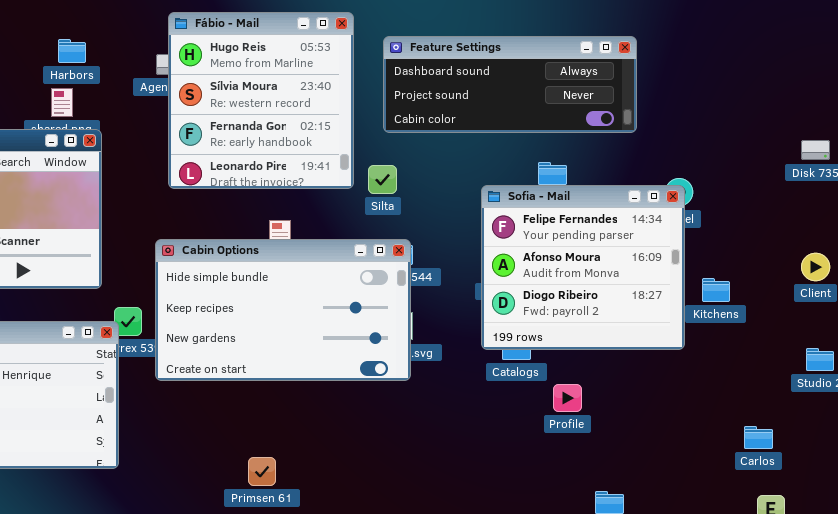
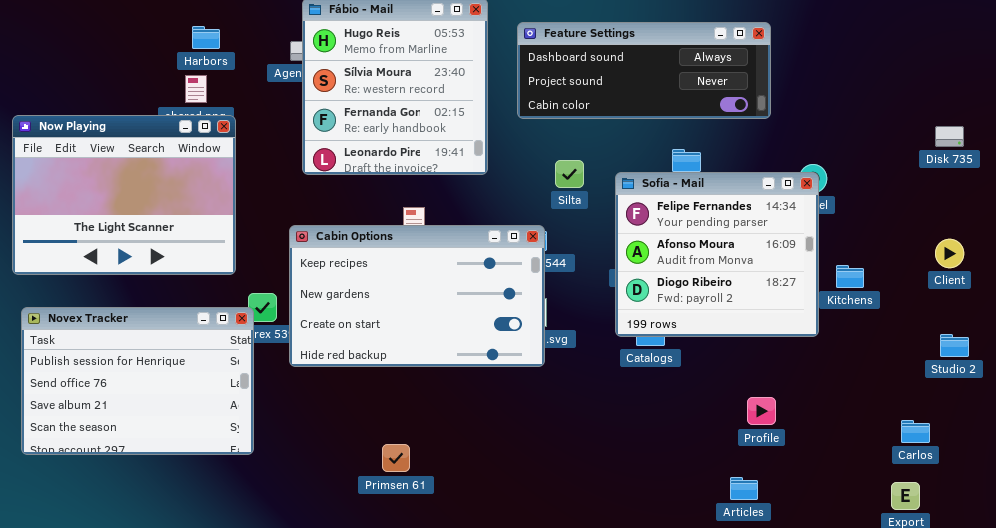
Silta: [368,165,397,194] -> [555,160,584,188], moved
Cabin Options: [155,239,411,381] -> [289,225,545,367], scrolled down 1 row
Profile: [553,384,582,412] -> [747,397,776,425], moved
Carlos: [744,426,773,449] -> [901,420,930,443], moved

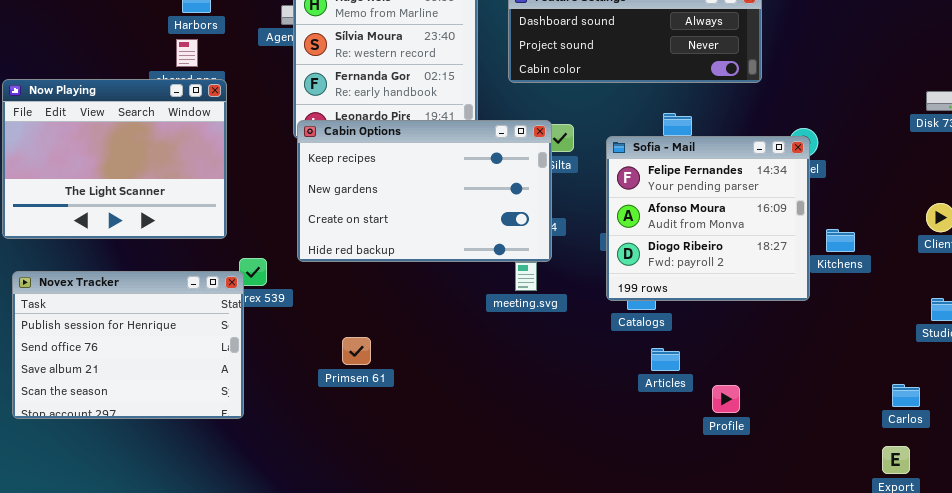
Cabin Options: [289,225,545,367] -> [297,120,552,262], moved
Profile: [747,397,776,425] -> [712,385,740,413], moved
Primsen 61: [382,444,410,472] -> [342,337,371,365], moved
Articles: [730,477,758,500] -> [651,348,680,371], moved

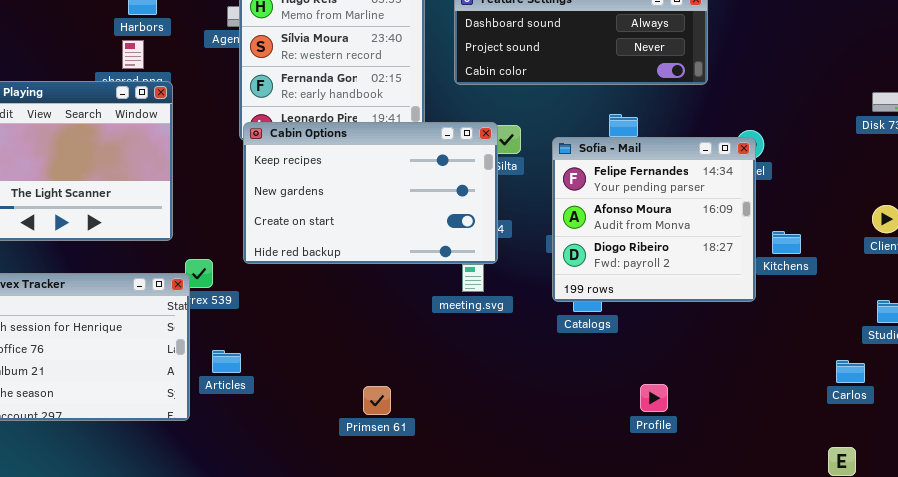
Primsen 61: [342,337,371,365] -> [363,386,391,415], moved
Articles: [651,348,680,371] -> [212,350,241,373], moved
Carlos: [892,384,920,407] -> [836,360,865,383], moved
Profile: [712,385,740,413] -> [640,384,668,412], moved

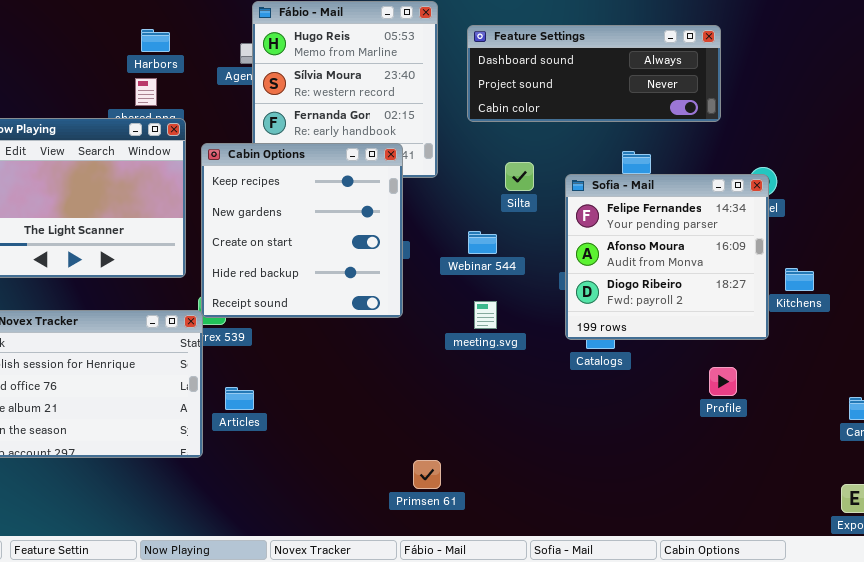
Cabin Options: [243,122,498,264] -> [201,143,403,318], moved, resized
Profile: [640,384,668,412] -> [709,367,737,396], moved
Primsen 61: [363,386,391,415] -> [413,460,441,489], moved

